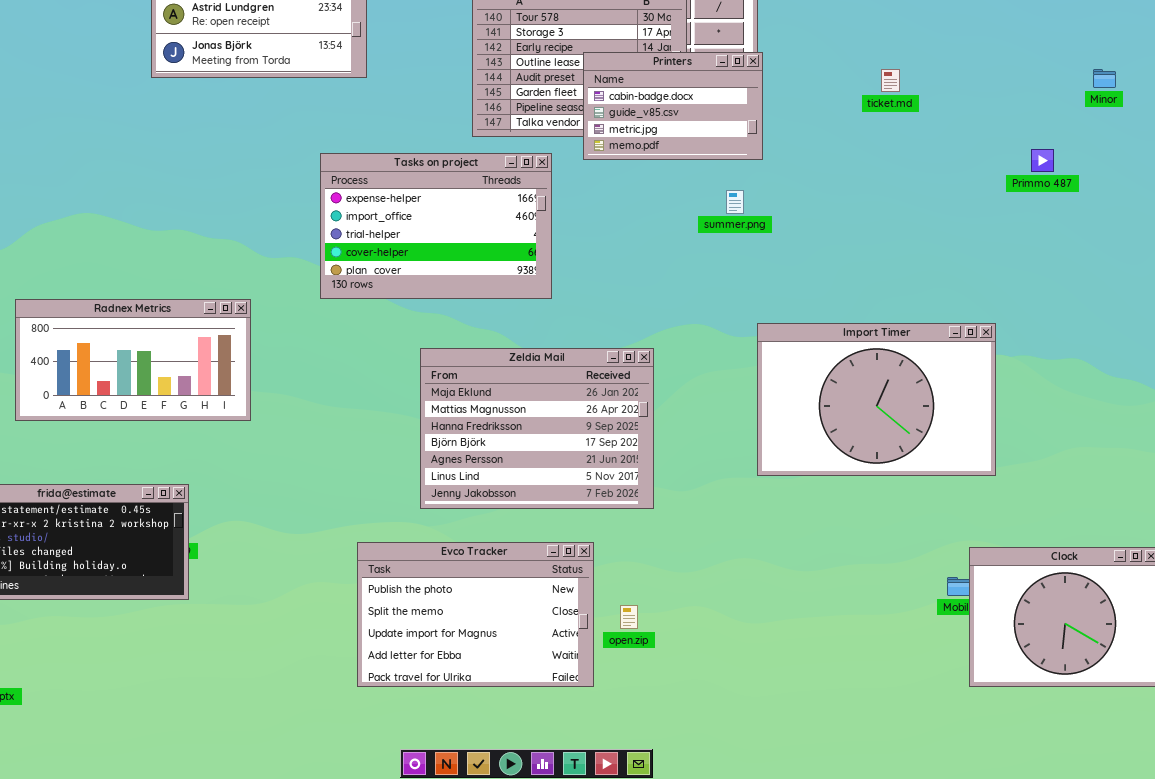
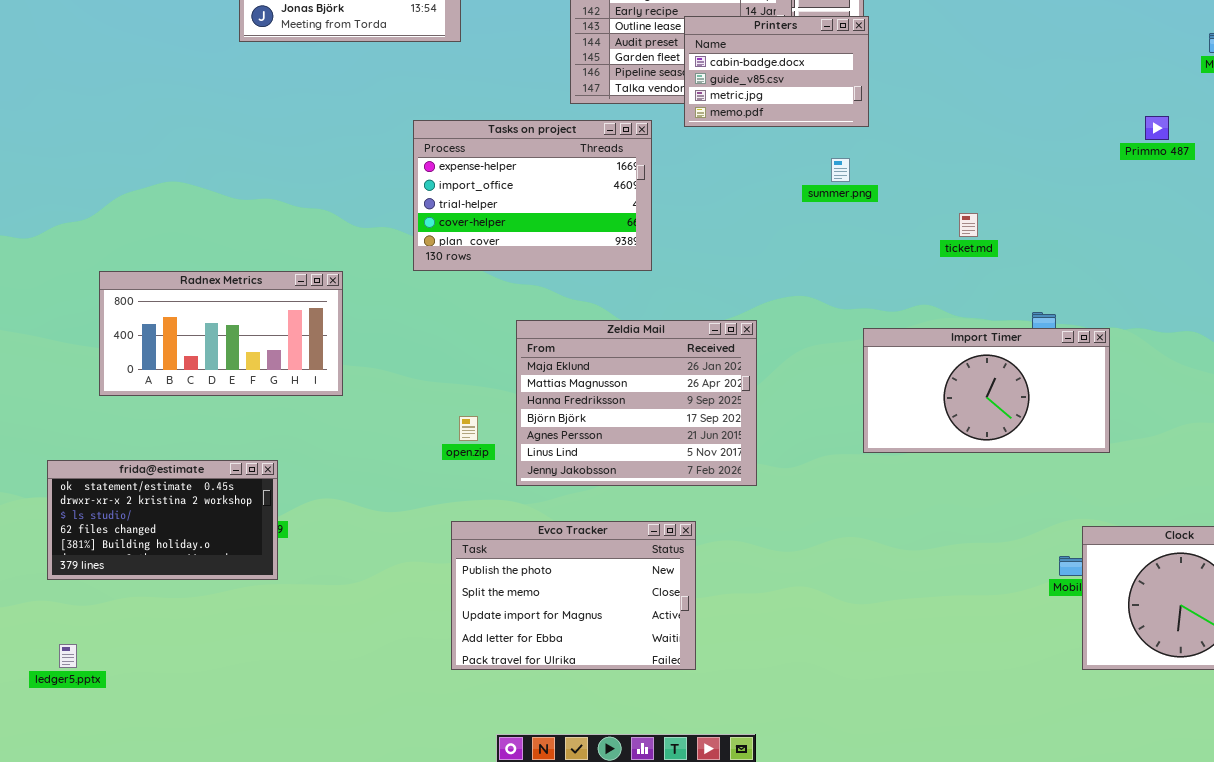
ticket.md: [881,69,900,92] -> [959,213,978,237], moved
Import Timer: [757,323,996,476] -> [863,328,1110,453], resized
open.zip: [620,605,638,629] -> [459,416,478,441], moved

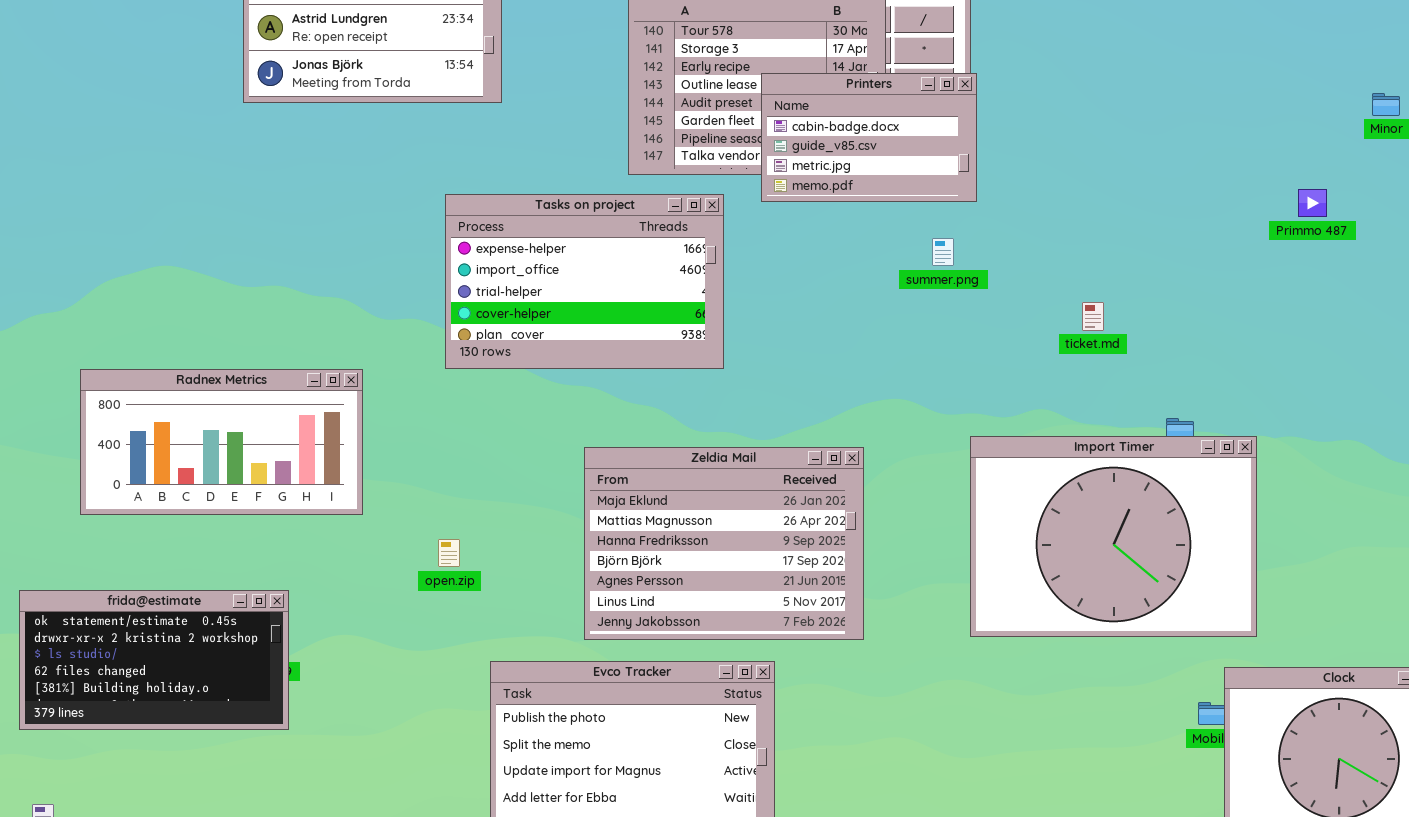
Zeldia Mail: [516,320,757,486] -> [584,447,864,640], moved
Import Timer: [863,328,1110,453] -> [970,436,1257,637], resized
open.zip: [459,416,478,441] -> [438,539,460,567], moved

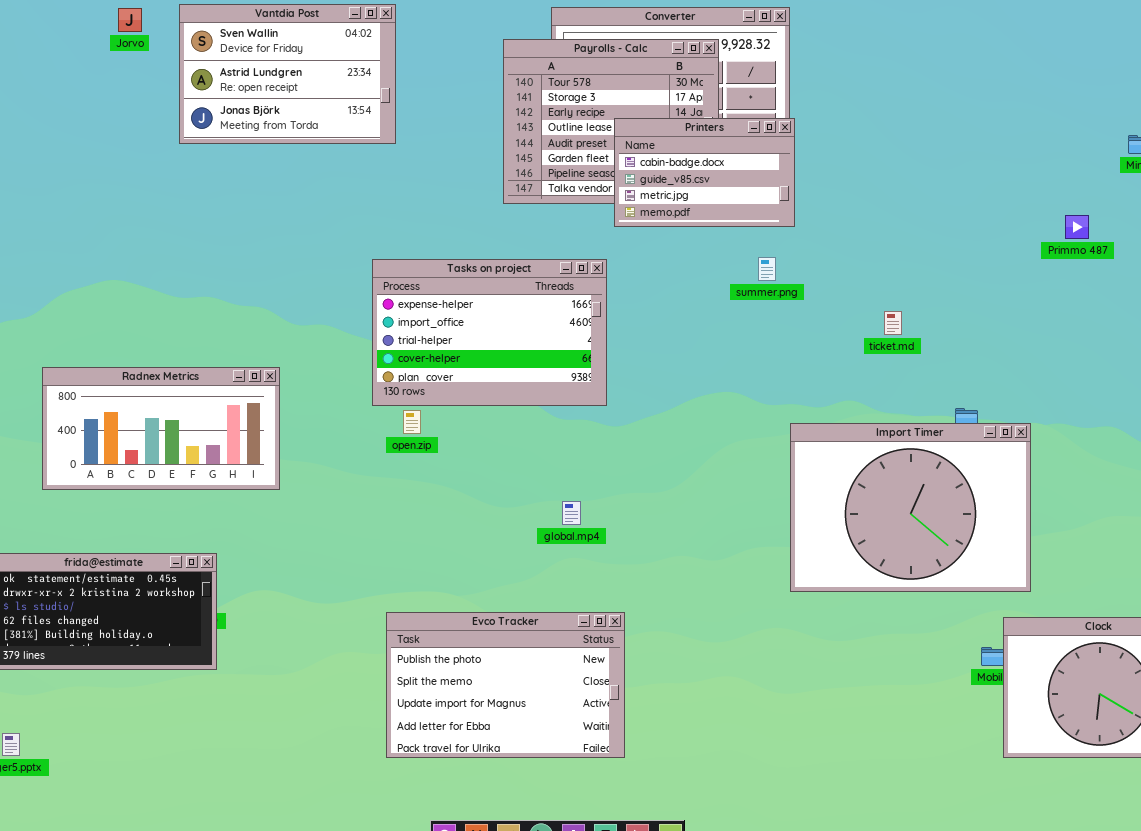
Tasks on project: [445,194,724,369] -> [372,259,607,406], moved
Zeldia Mail: [584,447,864,640] -> none, closed
open.zip: [438,539,460,567] -> [403,410,421,434], moved

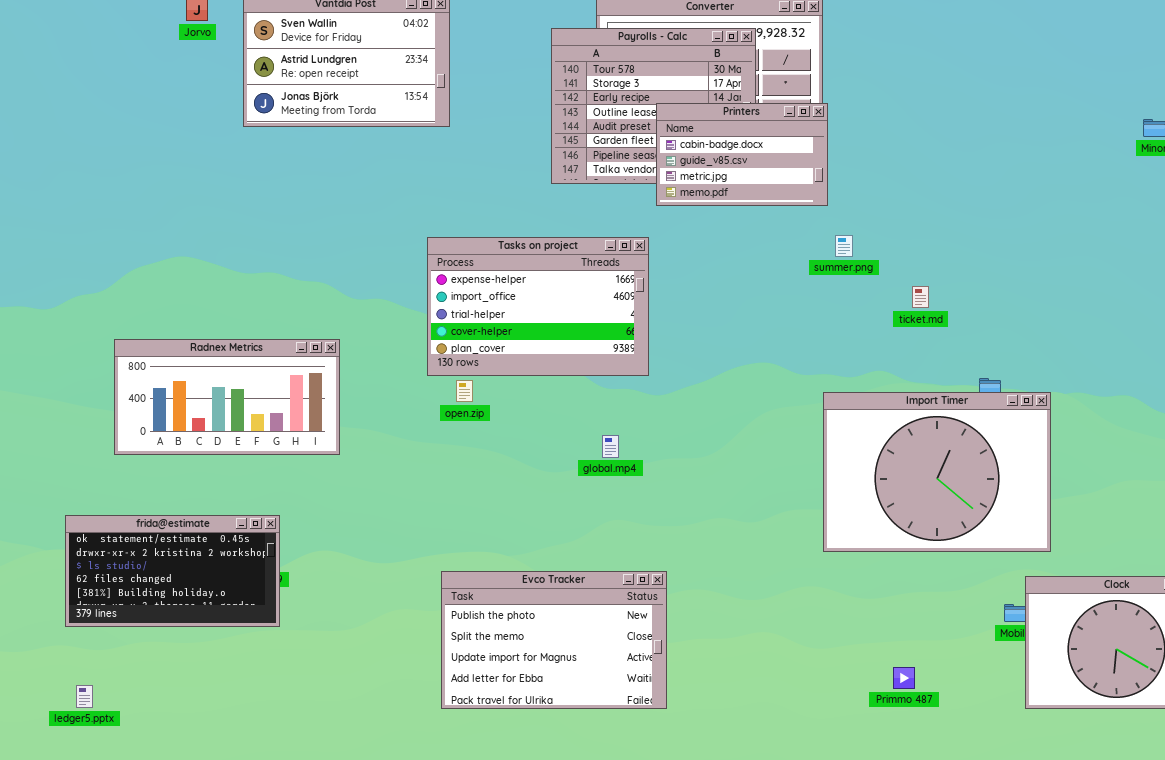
Primmo 487: [1065,215,1089,239] -> [893,667,915,689], moved
summer.png: [758,257,776,281] -> [835,235,853,257], moved
global.mp4: [562,501,581,525] -> [602,435,619,458], moved

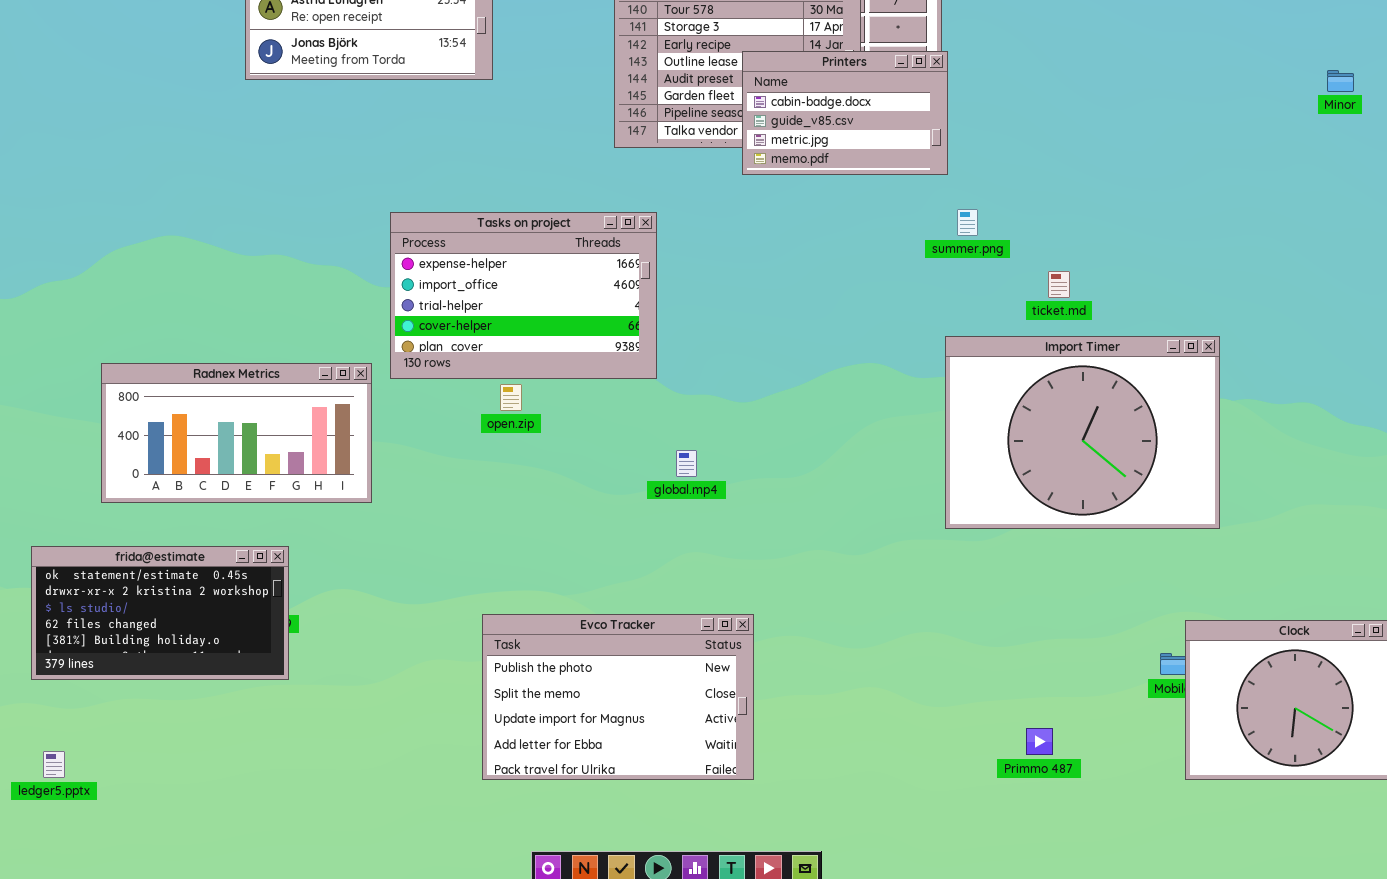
Tasks on project: [427,237,649,376] -> [390,212,657,379], moved
Radnex Metrics: [114,339,340,455] -> [101,363,372,503], moved
Import Timer: [823,392,1051,552] -> [945,336,1220,529], moved

